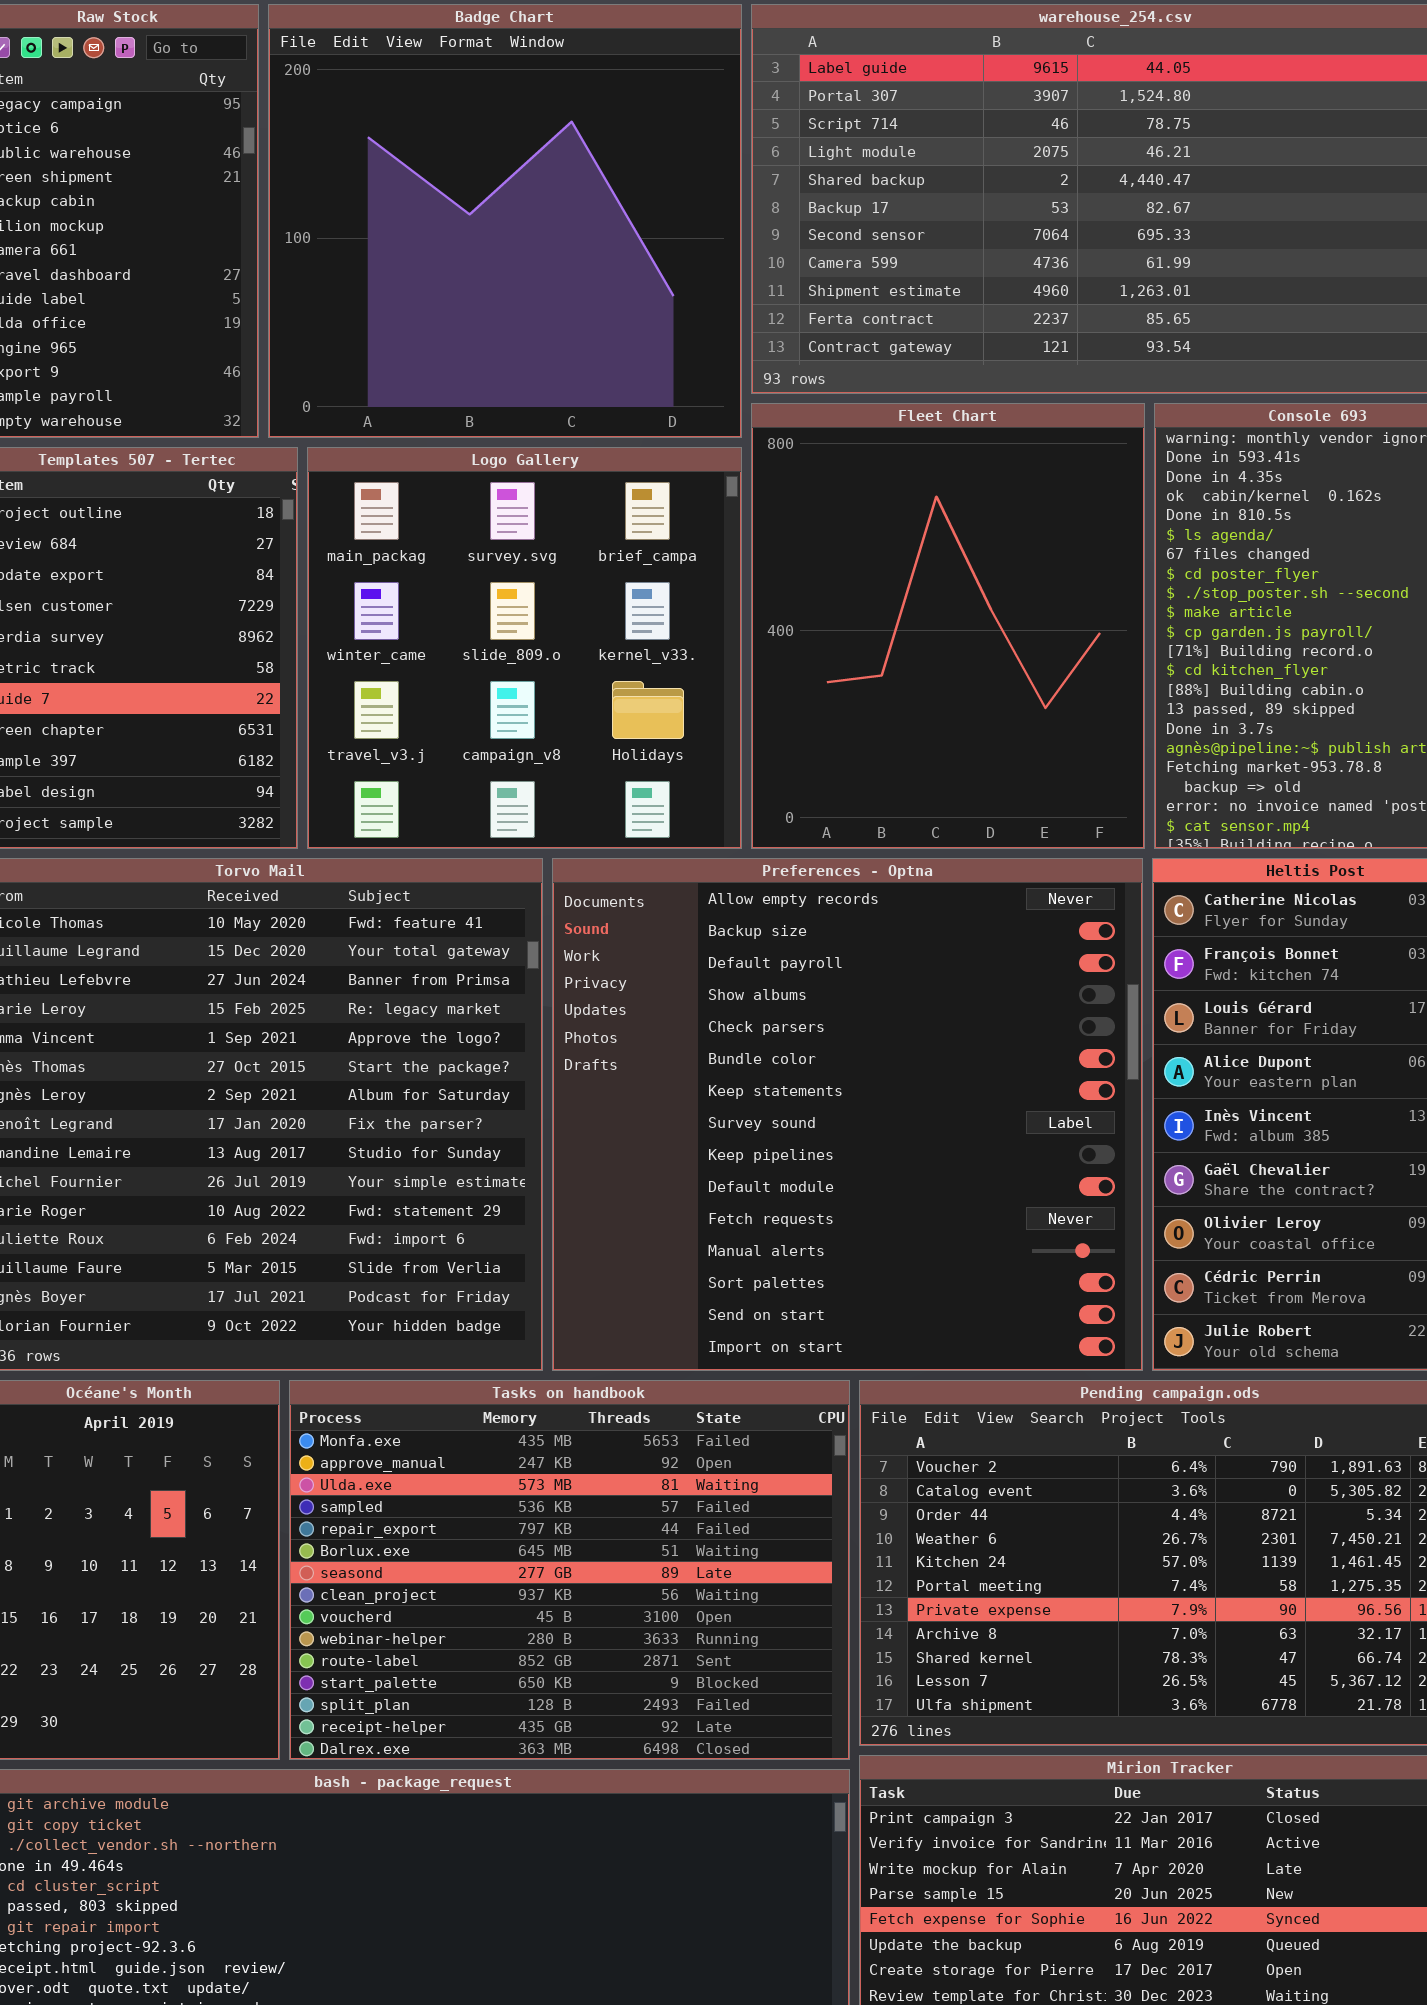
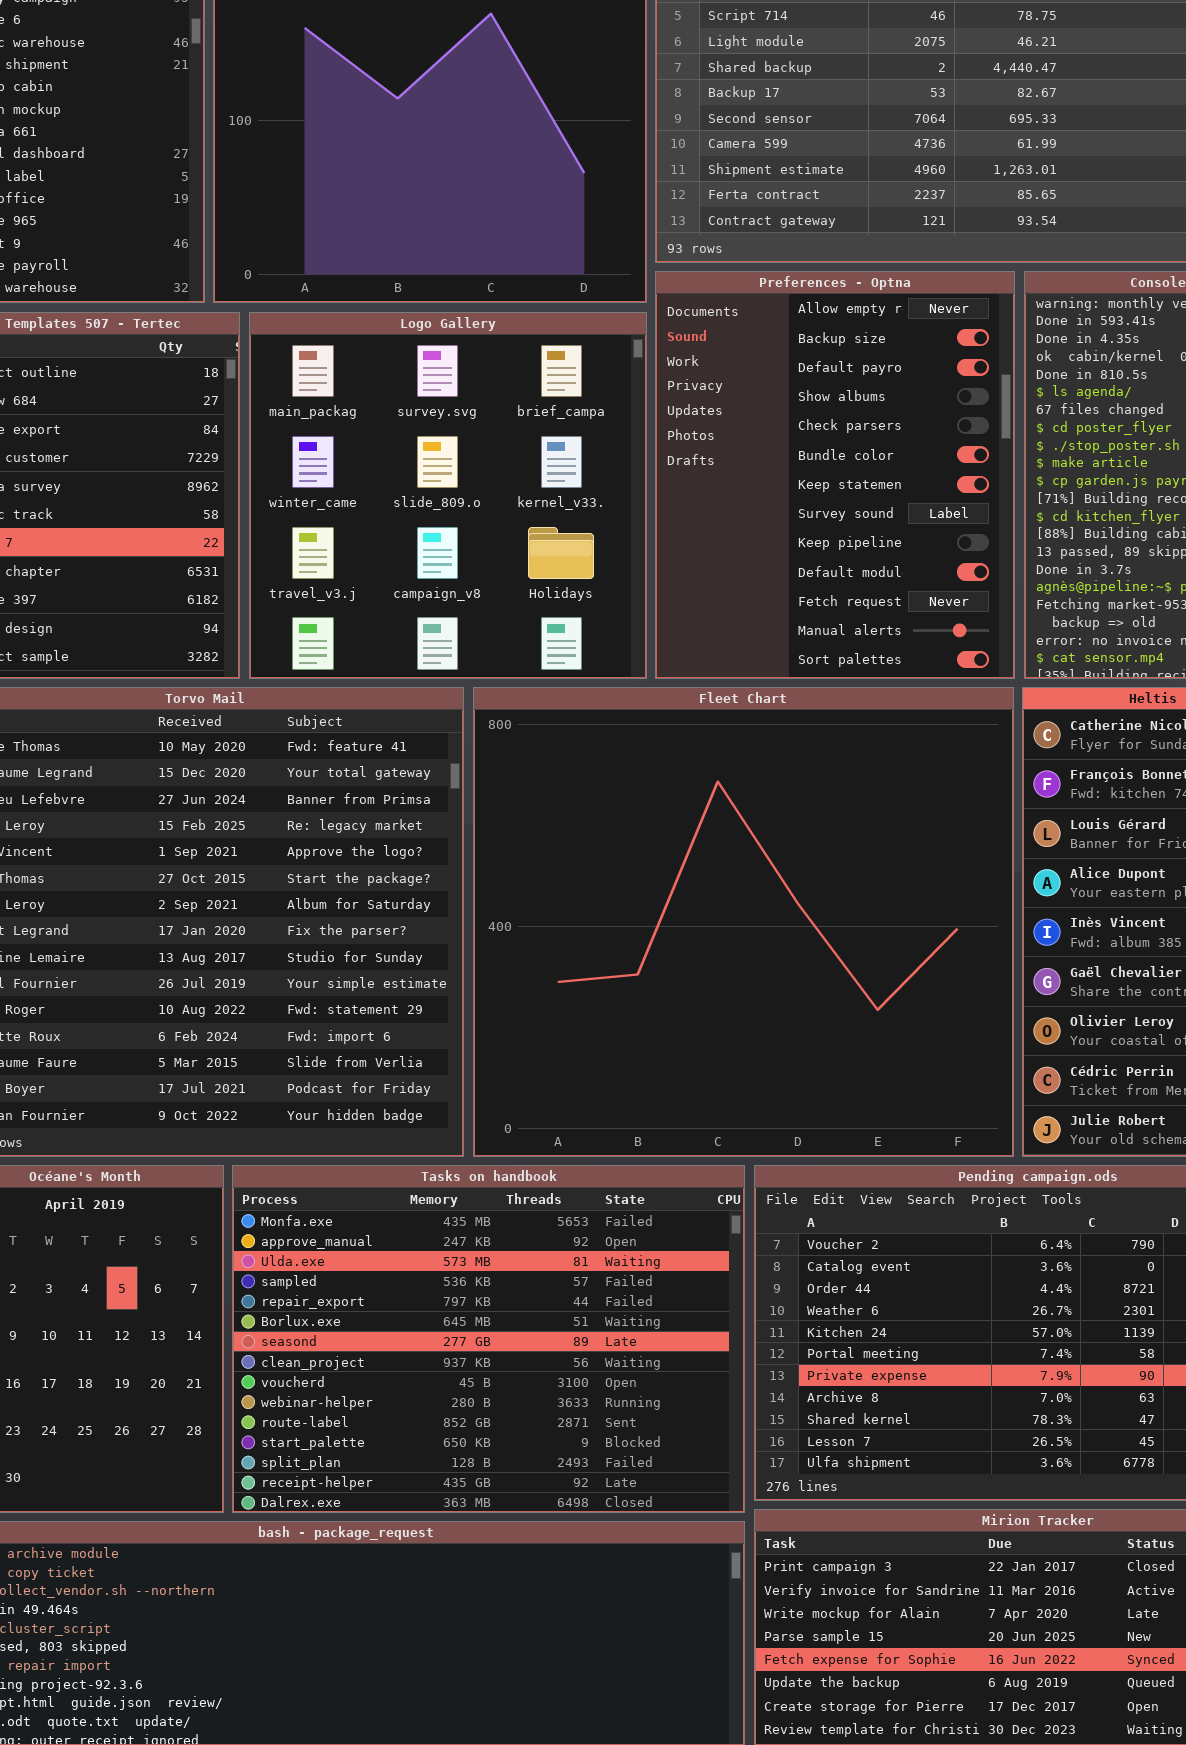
Fleet Chart: [751,403,1145,849] -> [473,687,1014,1157], moved, resized
Preferences - Optna: [552,858,1143,1371] -> [655,271,1015,679], moved, resized

